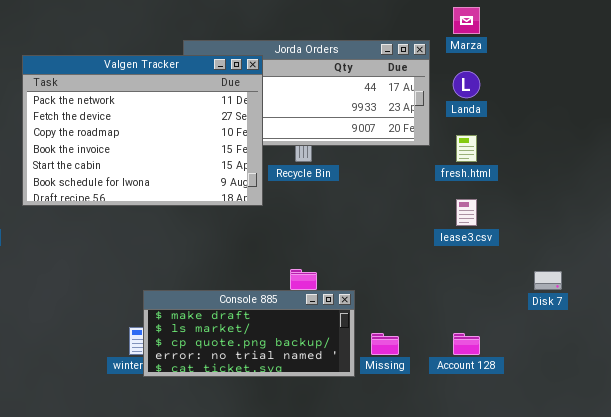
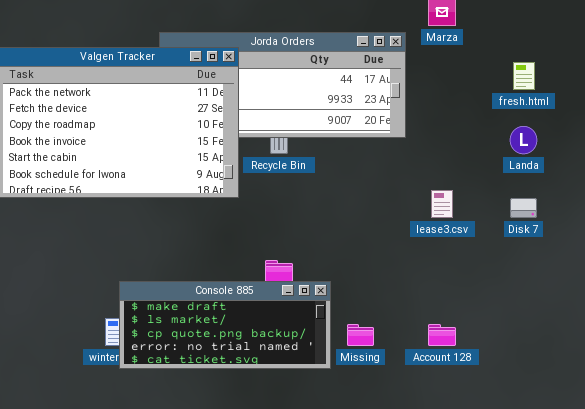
Landa: [453,71,480,98] -> [510,126,537,154], moved
fresh.html: [456,135,477,162] -> [513,62,535,90], moved
Disk 7: [534,271,562,290] -> [510,198,537,218], moved

